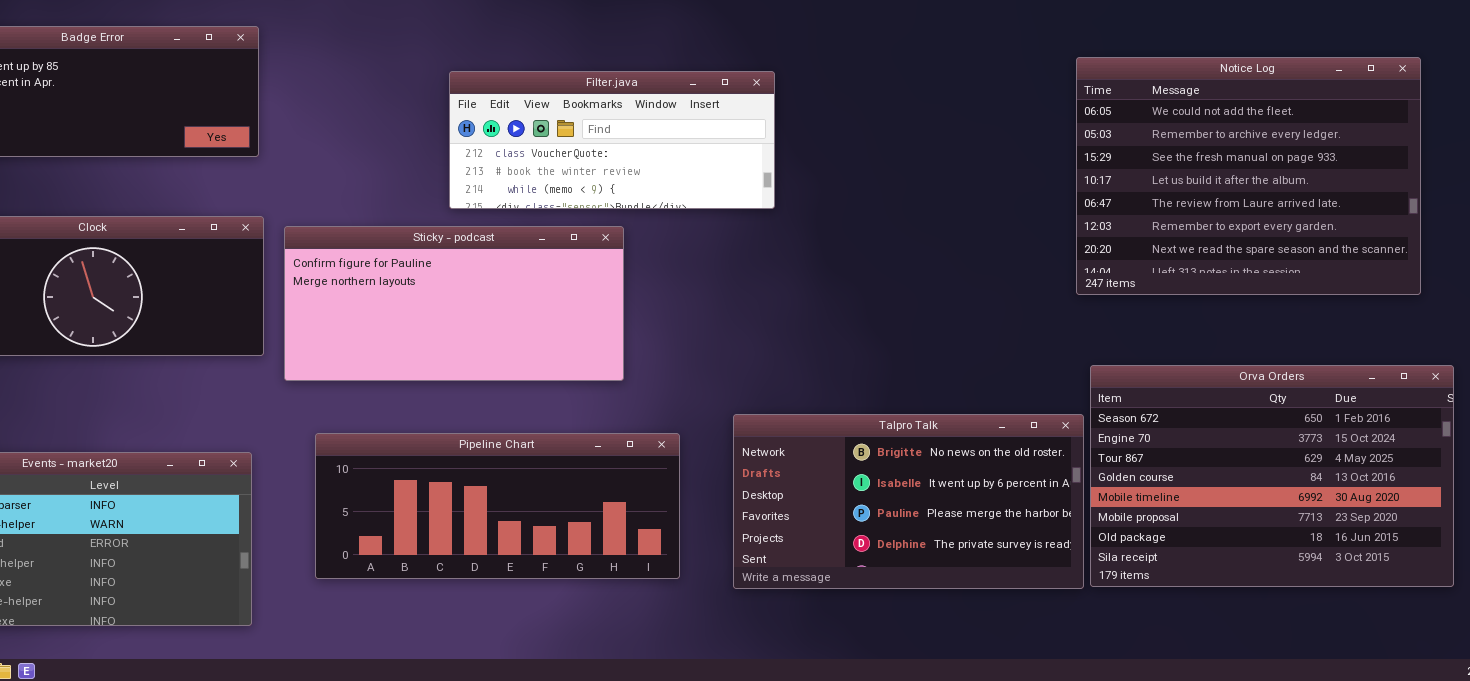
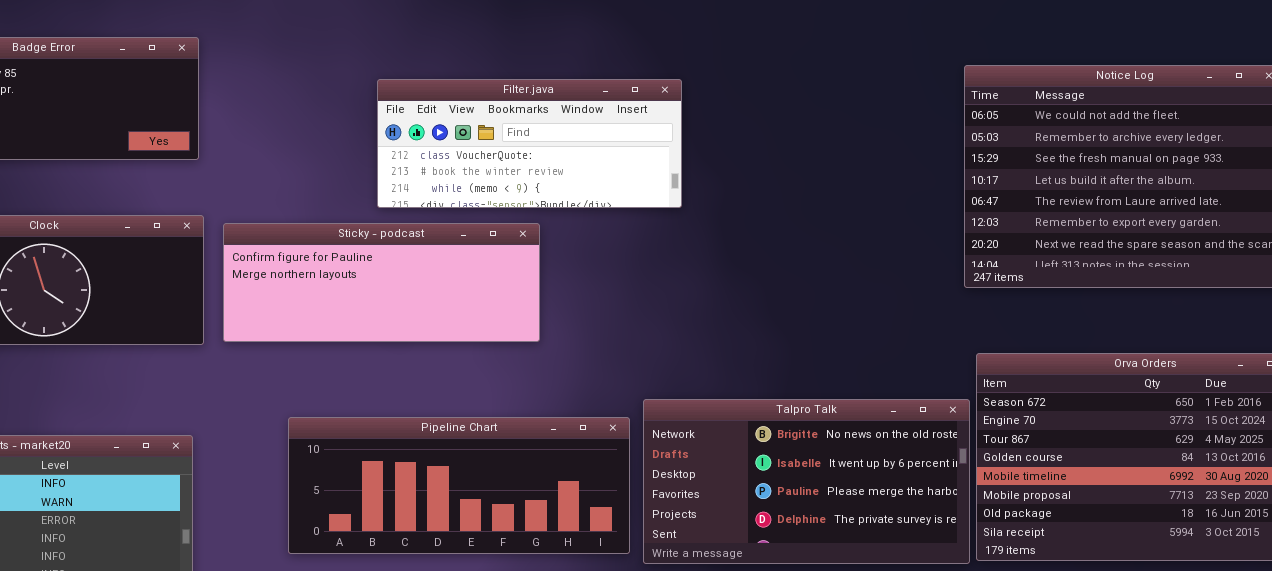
Sticky - podcast: [284,226,624,381] -> [223,223,540,342], resized
Pipeline Chart: [315,433,680,579] -> [288,417,630,554], moved

